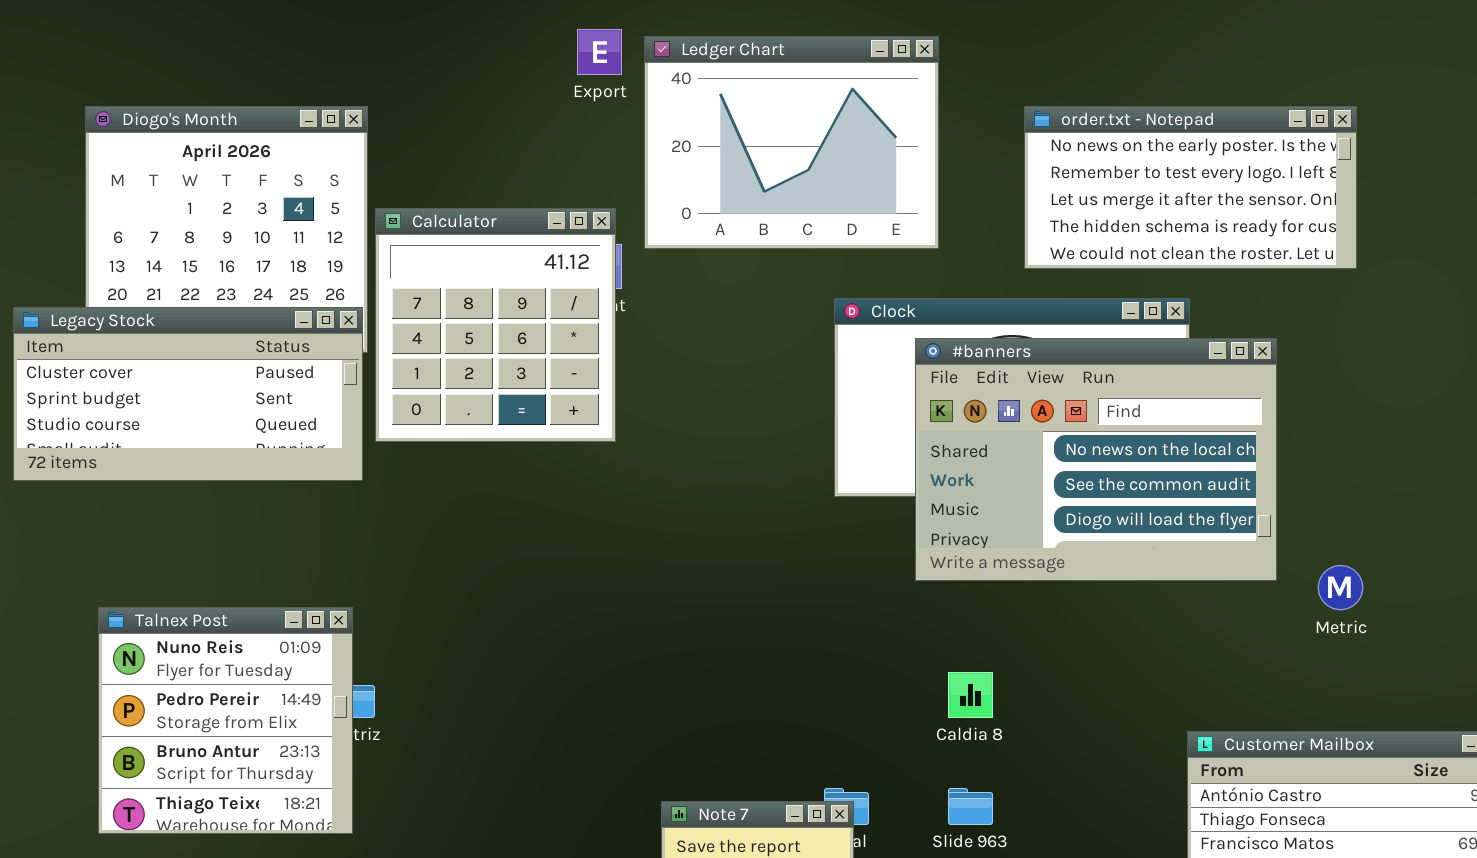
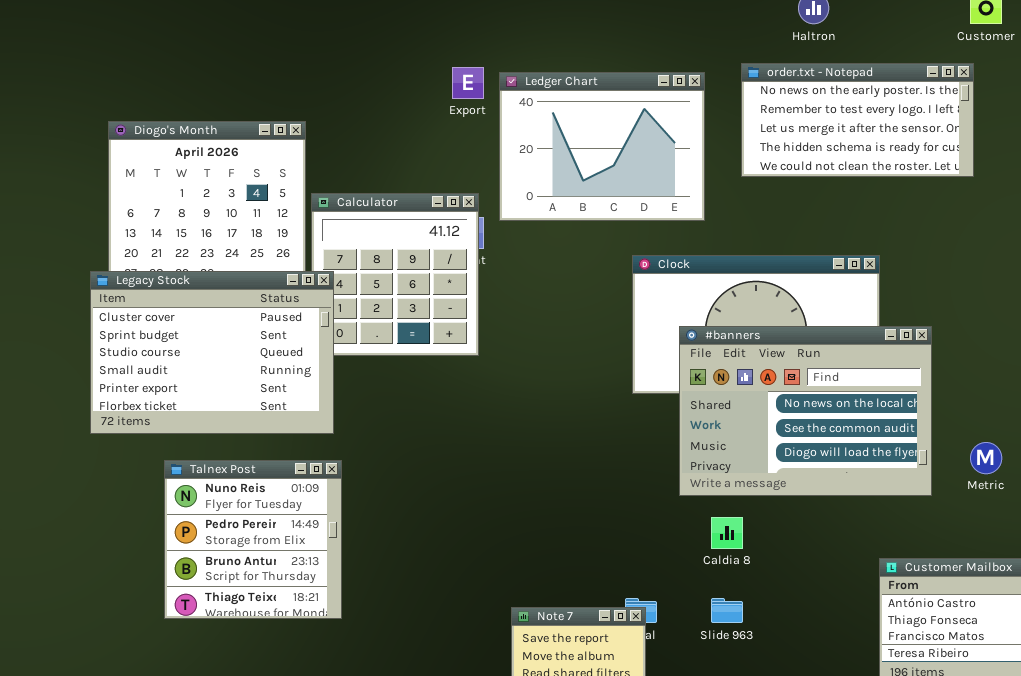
order.txt - Notepad: [1024,106,1357,269] -> [741,63,974,177], moved
Legacy Stock: [13,307,363,481] -> [90,271,334,434], moved, resized
#banners: [915,338,1277,581] -> [679,326,932,496], moved
Talnex Post: [98,607,353,834] -> [164,460,342,619], moved

